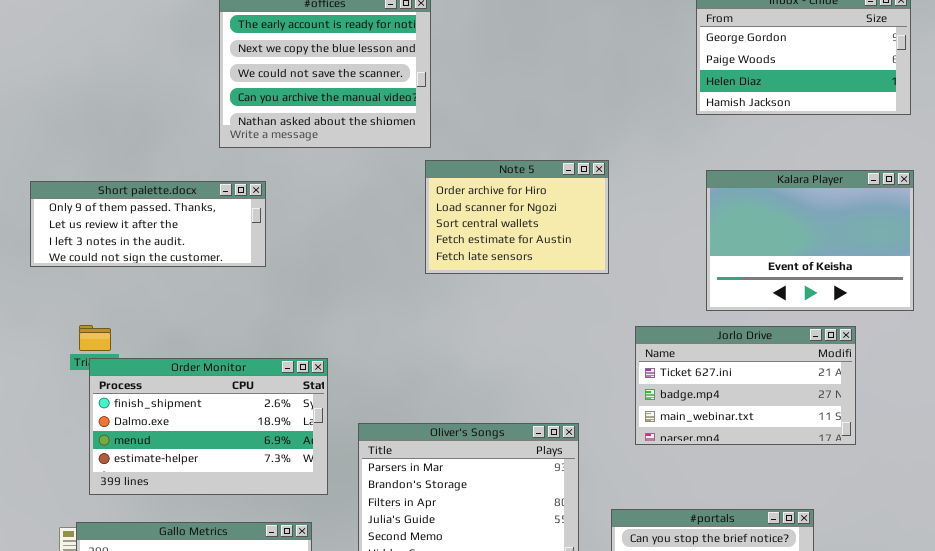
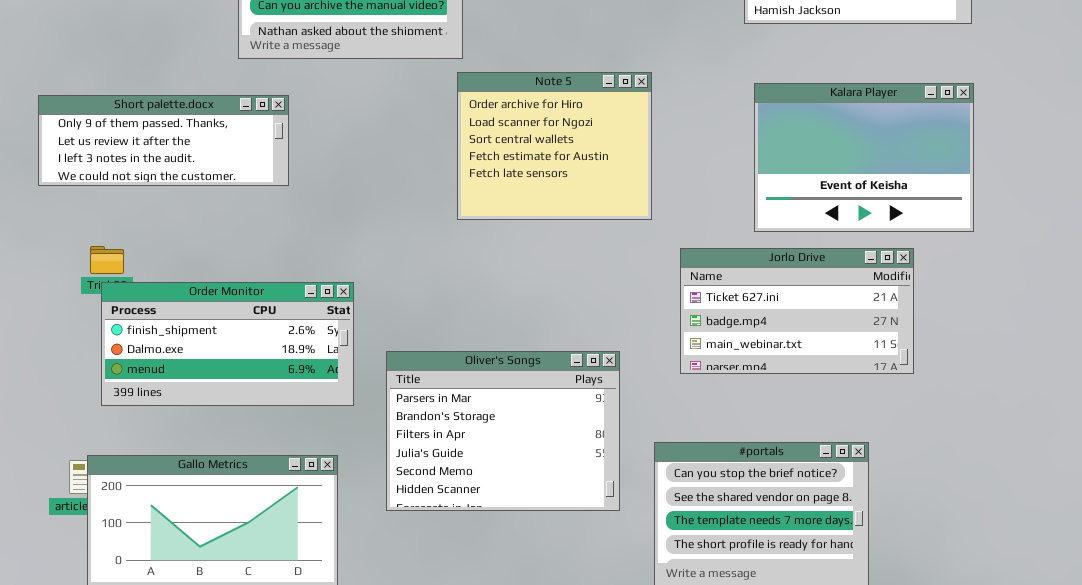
Note 5: [425,160,609,274] -> [457,72,652,220], resized
Order Monitor: [89,358,328,495] -> [101,282,354,406], resized

